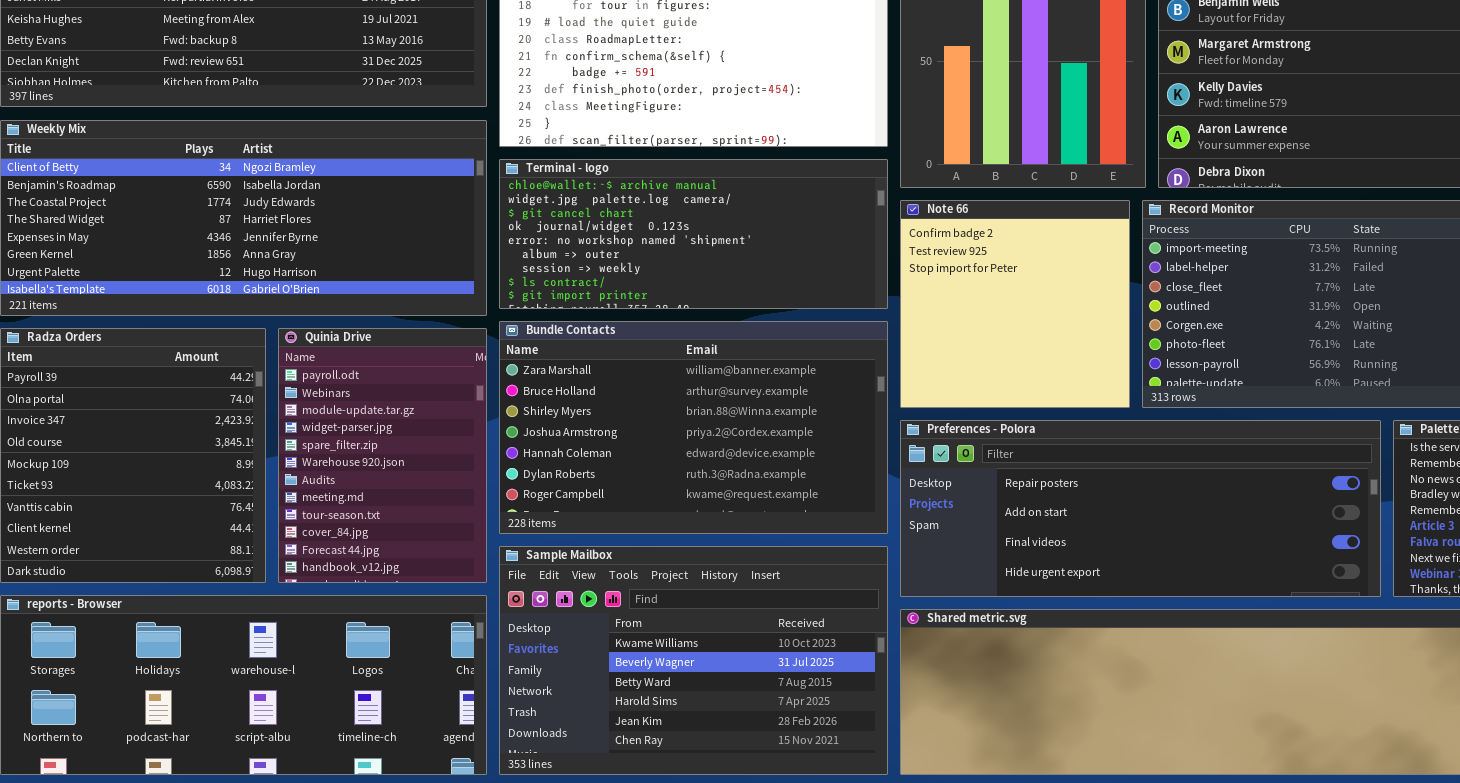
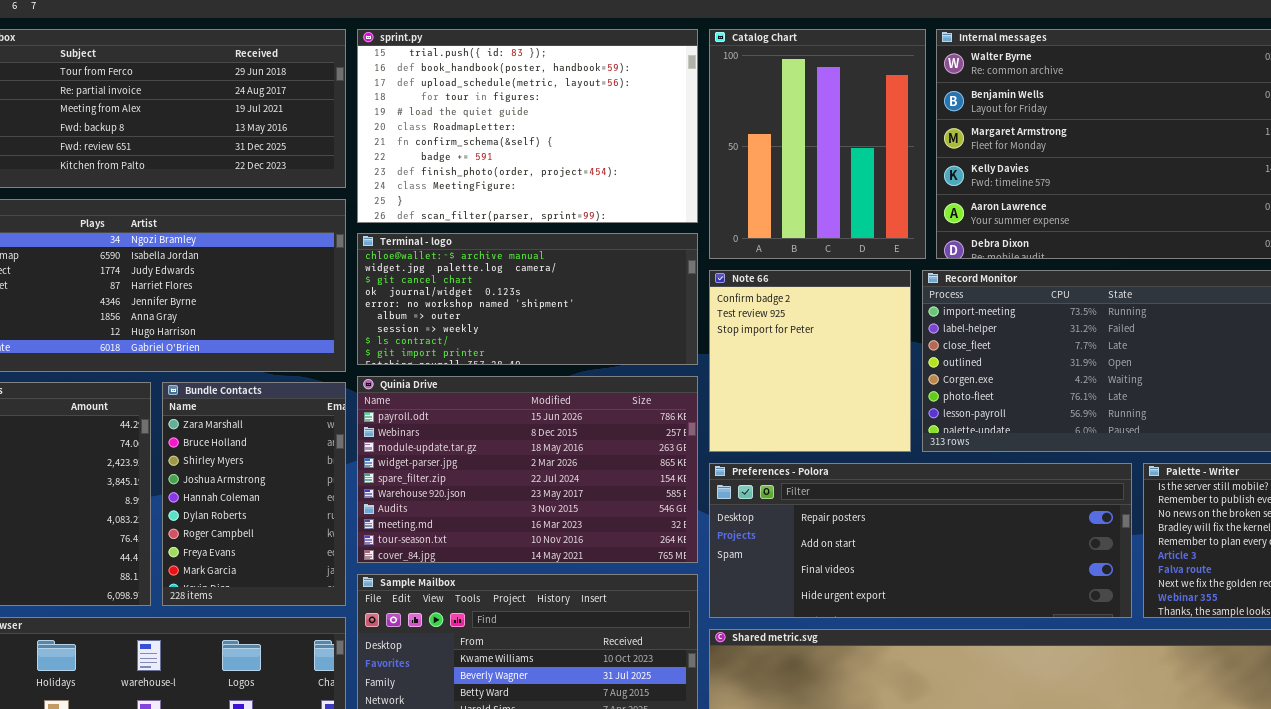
Bundle Contacts: [499,321,888,534] -> [162,382,346,606], moved, resized
Quinia Drive: [278,328,487,583] -> [357,376,698,563], moved, resized

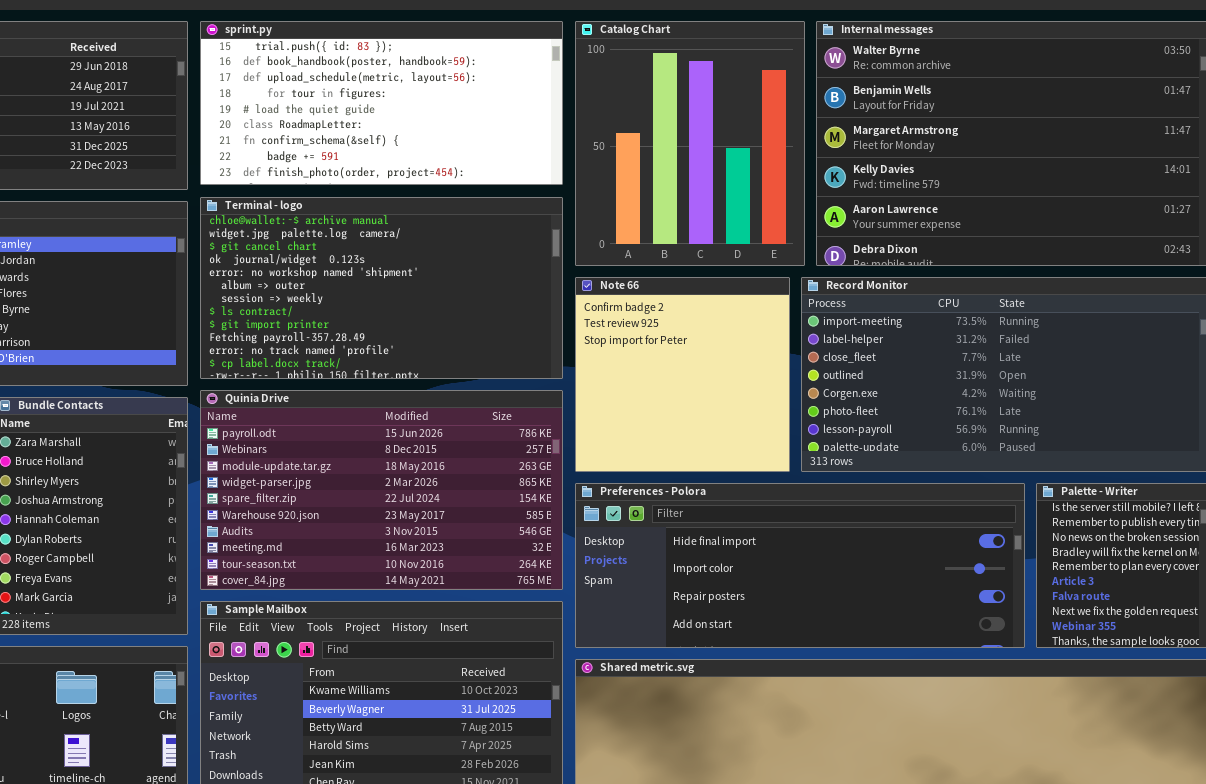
sprint.py: [357,29,698,223] -> [200,21,563,185], resized
Terminal - logo: [357,233,698,365] -> [200,197,563,379], resized
Preferences - Polora: [709,463,1132,618] -> [575,483,1025,648], scrolled up 2 rows

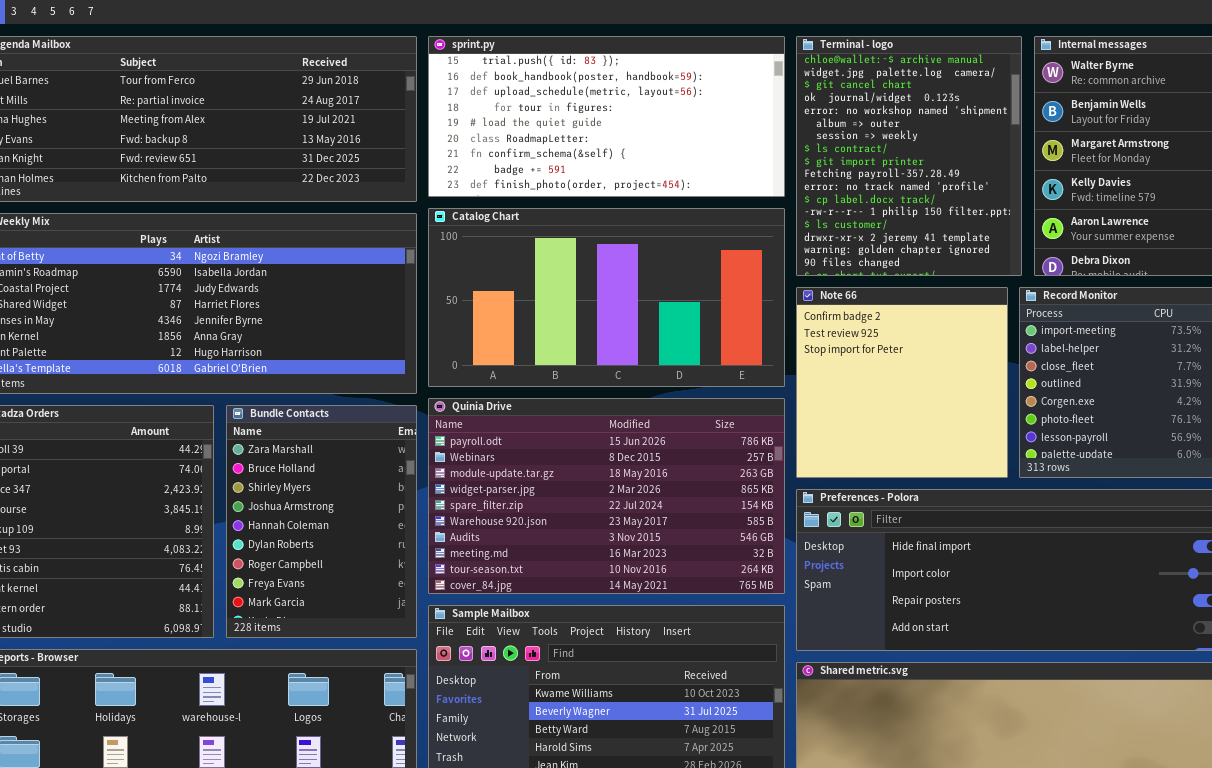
Catalog Chart: [575,21,805,266] -> [428,208,785,387], moved, resized
Terminal - logo: [200,197,563,379] -> [796,36,1022,276], moved, resized

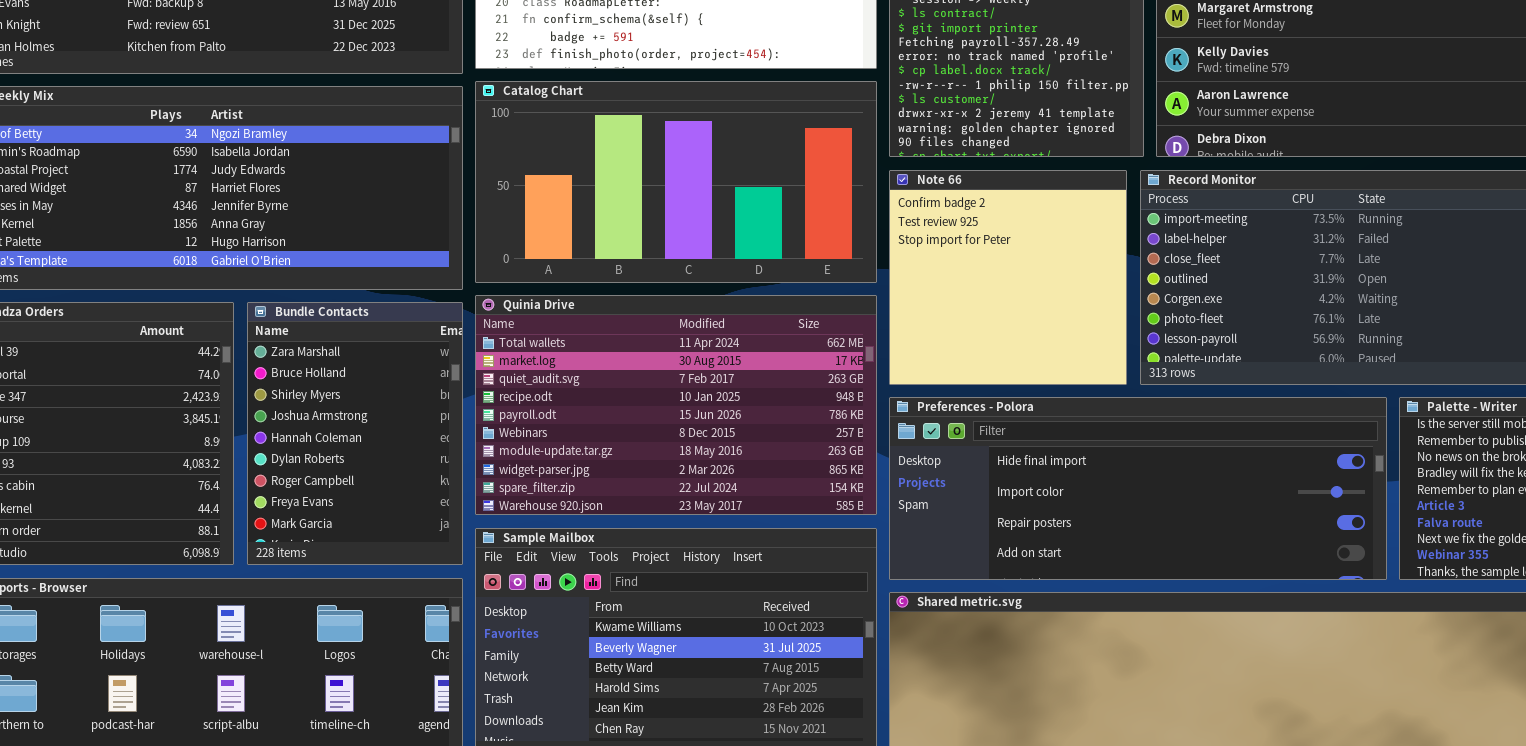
Quinia Drive: [428,398,785,594] -> [475,295,877,515], scrolled up 4 rows

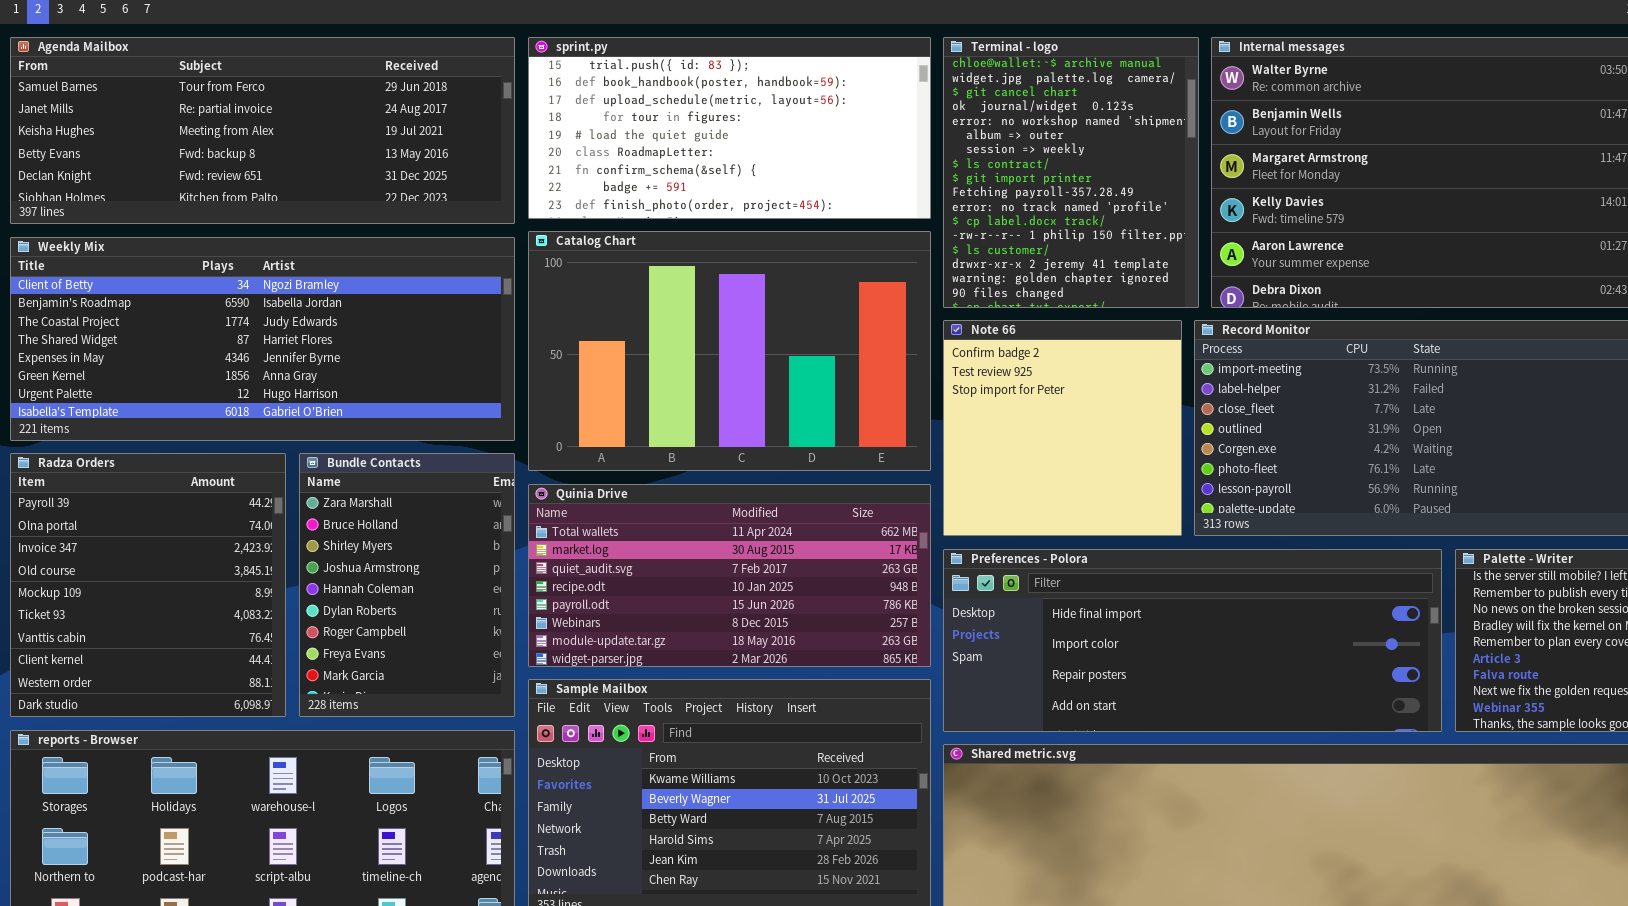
Catalog Chart: [475,81,877,283] -> [528,231,931,471], resized
Quinia Drive: [475,295,877,515] -> [528,484,931,667], resized

